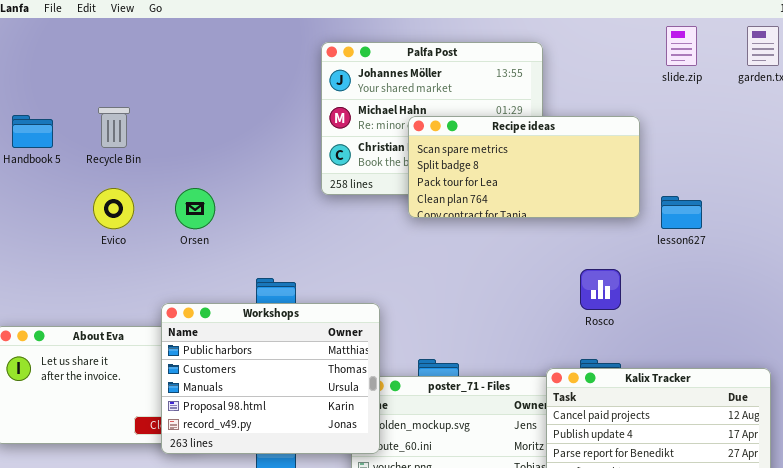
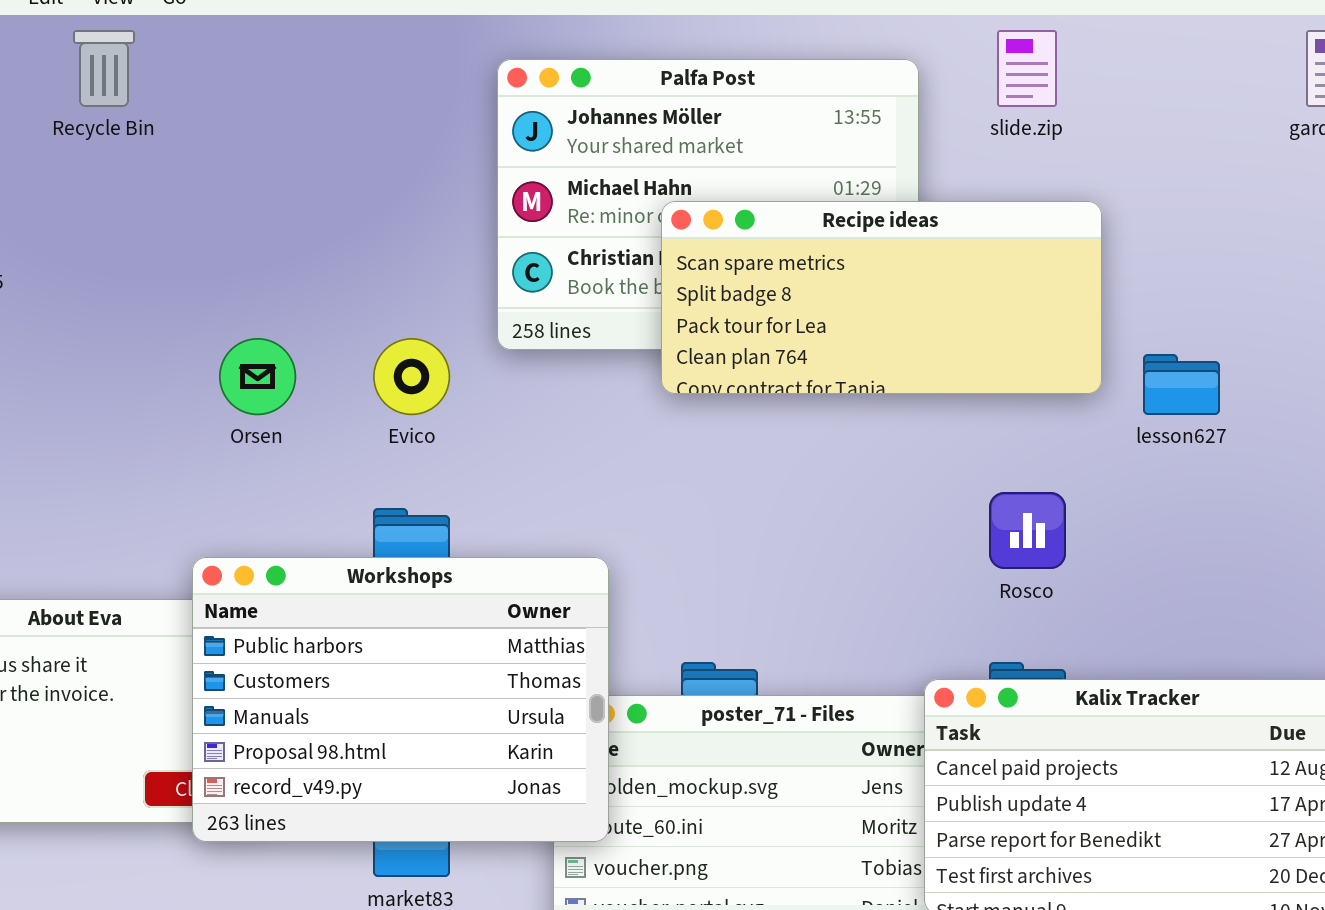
slide.zip: [666,26,697,66] -> [997,30,1057,107], moved
Recycle Bin: [98,107,130,148] -> [73,30,135,107], moved
Evico: [93,188,134,229] -> [373,338,450,415], moved

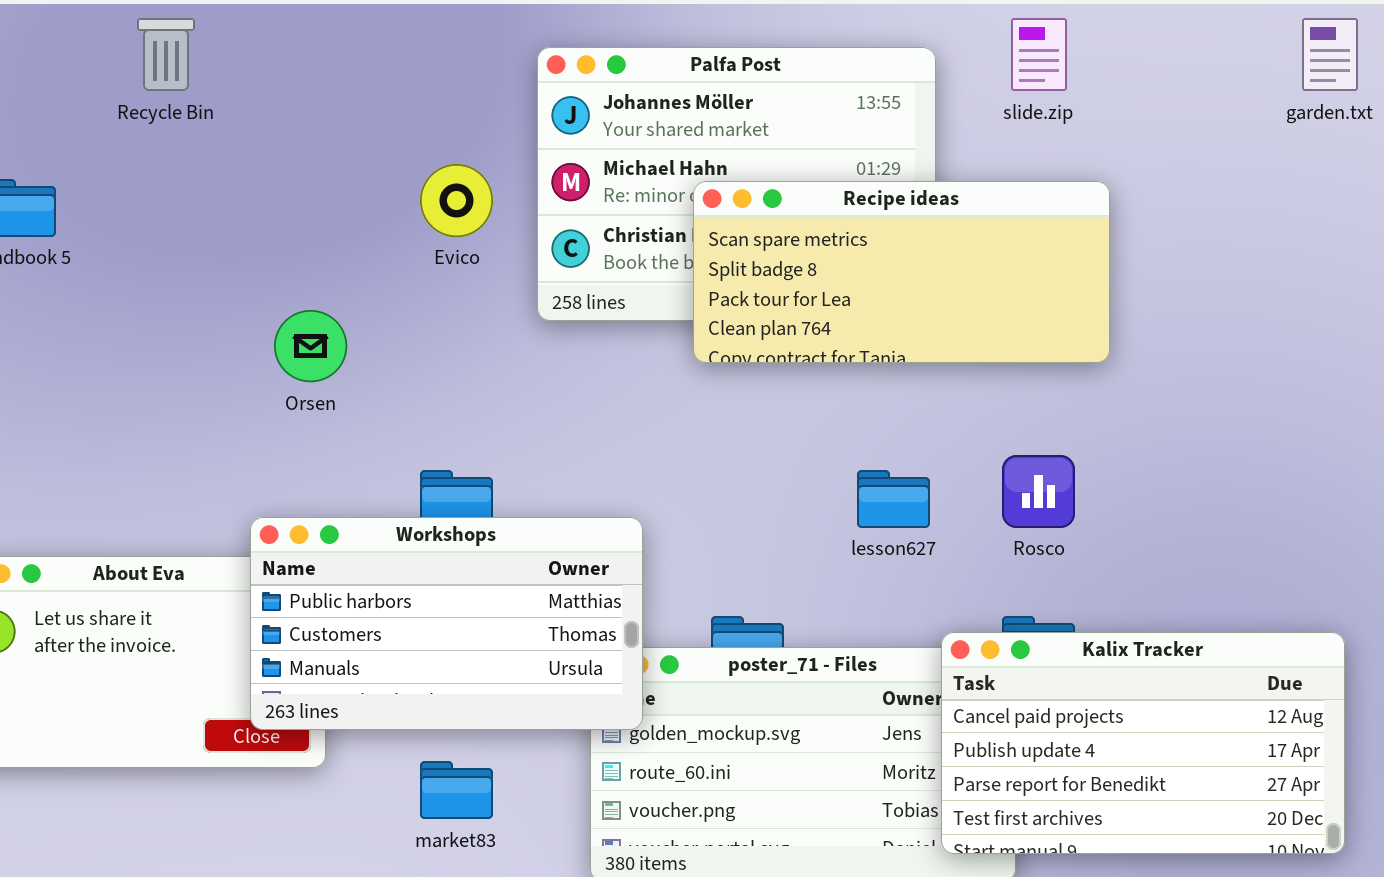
Evico: [373,338,450,415] -> [420,164,493,237], moved
lesson627: [1143,354,1220,415] -> [857,470,930,528], moved
Workshops: [192,557,609,842] -> [250,517,643,730], resized

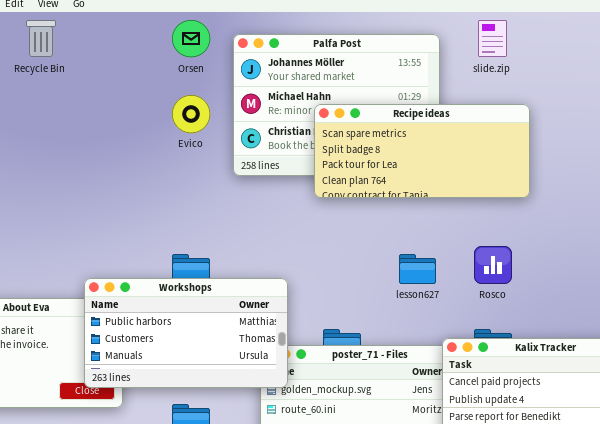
Orsen: [274,310,347,382] -> [172,20,210,57], moved

